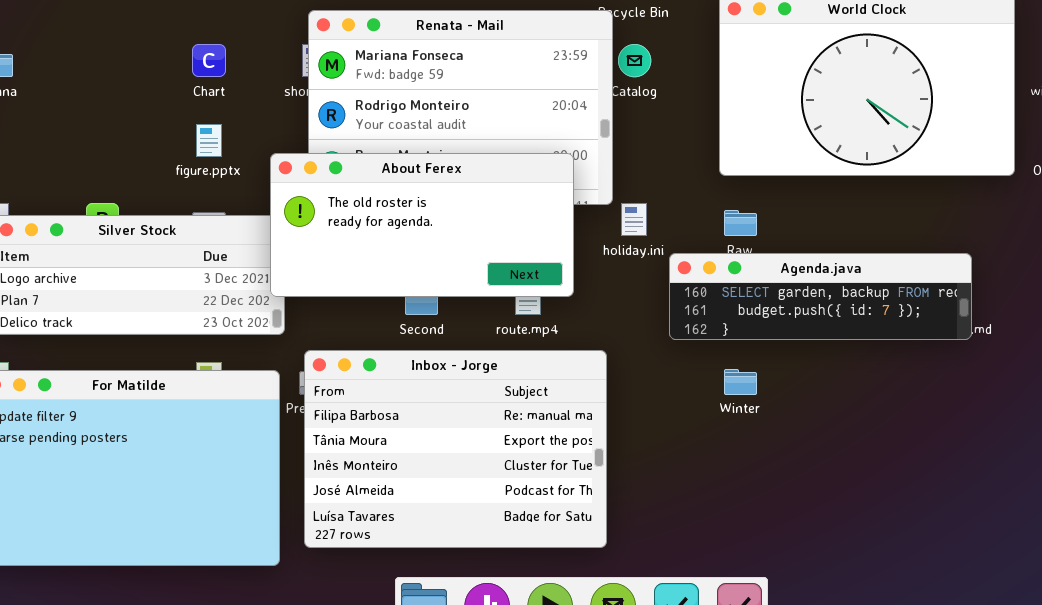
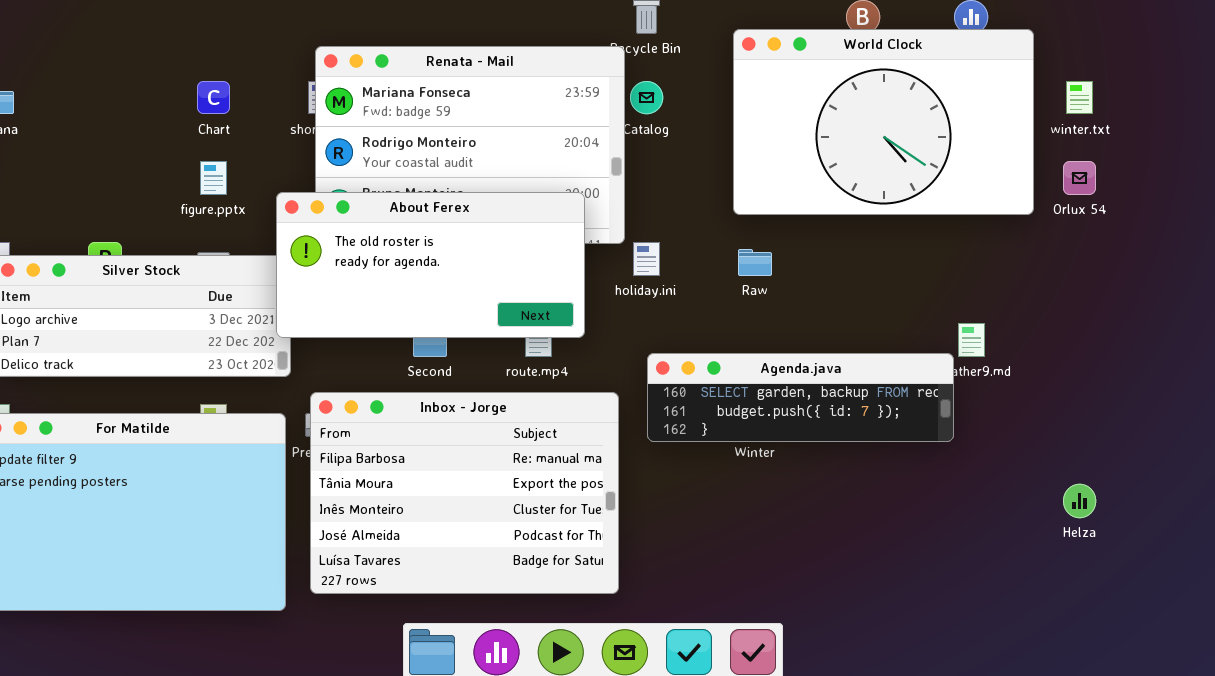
Agenda.java: [669,253,972,340] -> [647,353,954,442], moved

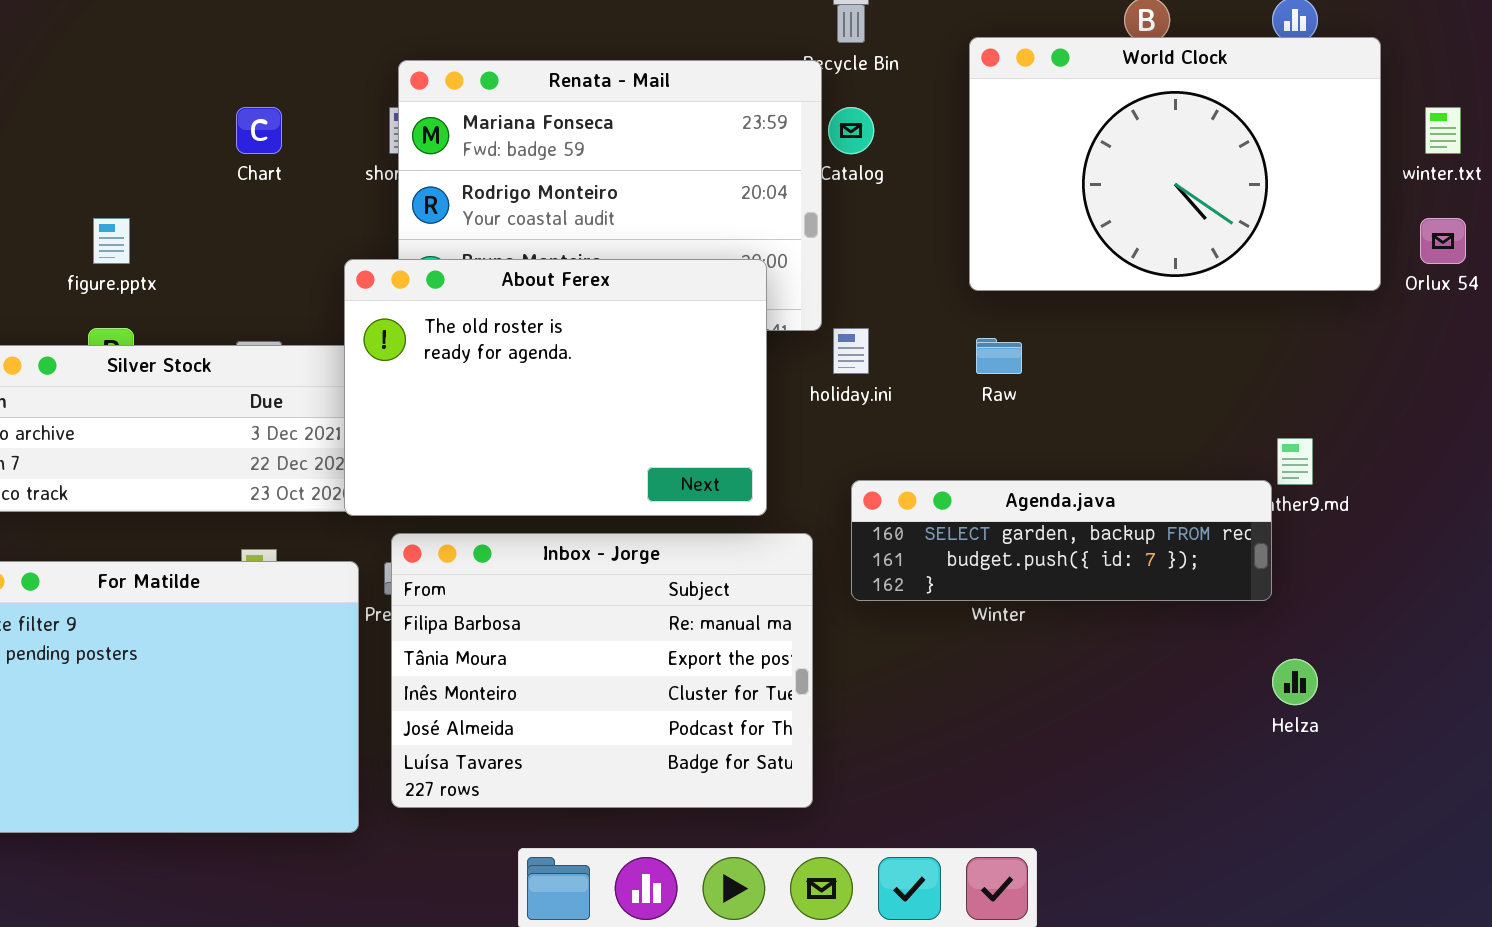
figure.pptx: [200,161,227,195] -> [93,218,130,264], moved
About Ferex: [276,192,585,338] -> [344,259,767,516], resized
Helza: [1063,484,1096,518] -> [1272,659,1318,705], moved

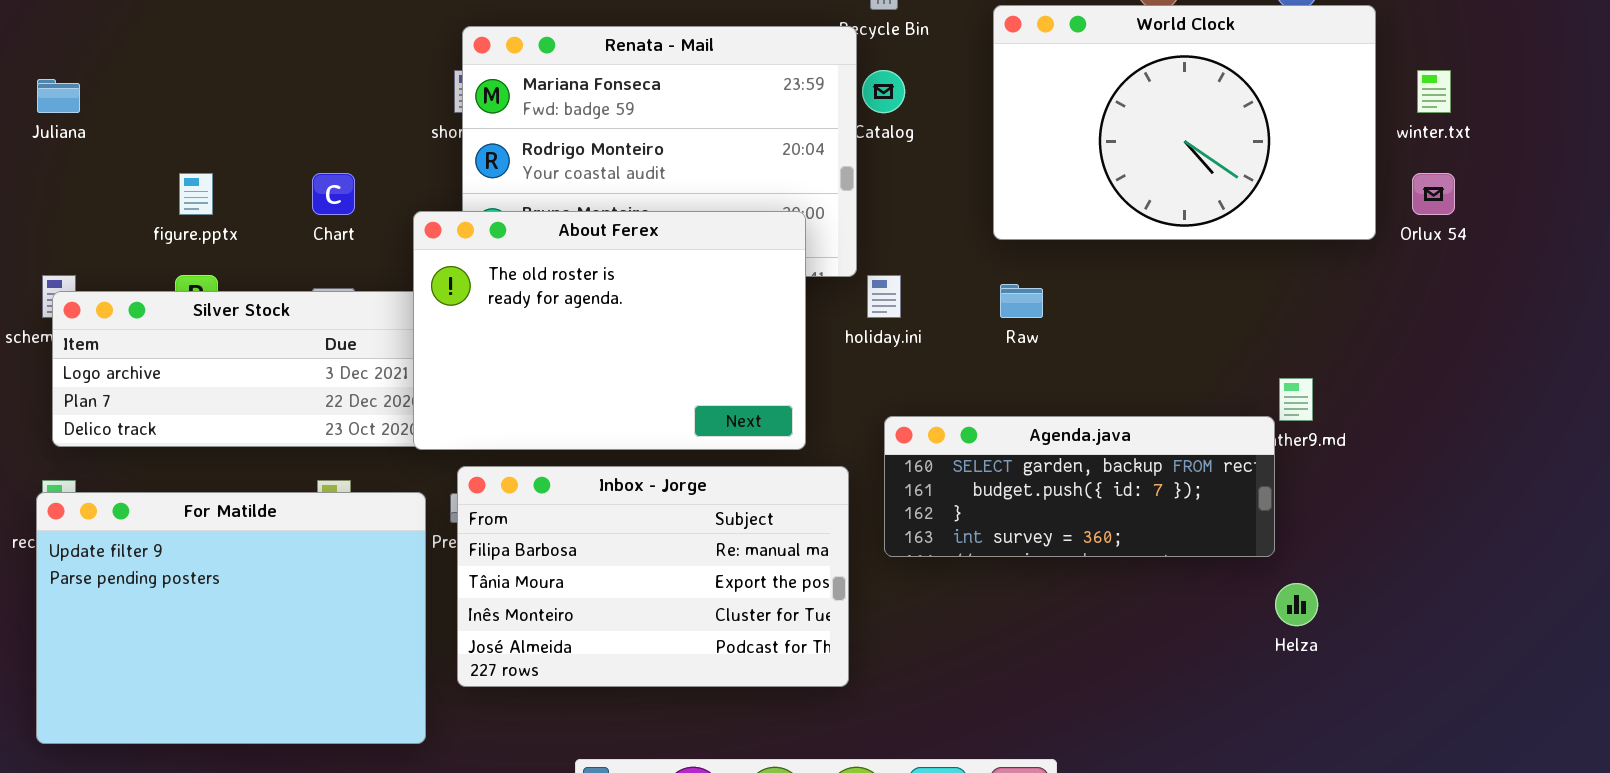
Chart: [236,107,282,154] -> [312,173,355,215], moved
Agenda.java: [851,480,1272,601] -> [884,416,1275,557], resized
Inbox - Jorge: [391,533,813,808] -> [457,466,849,687], resized

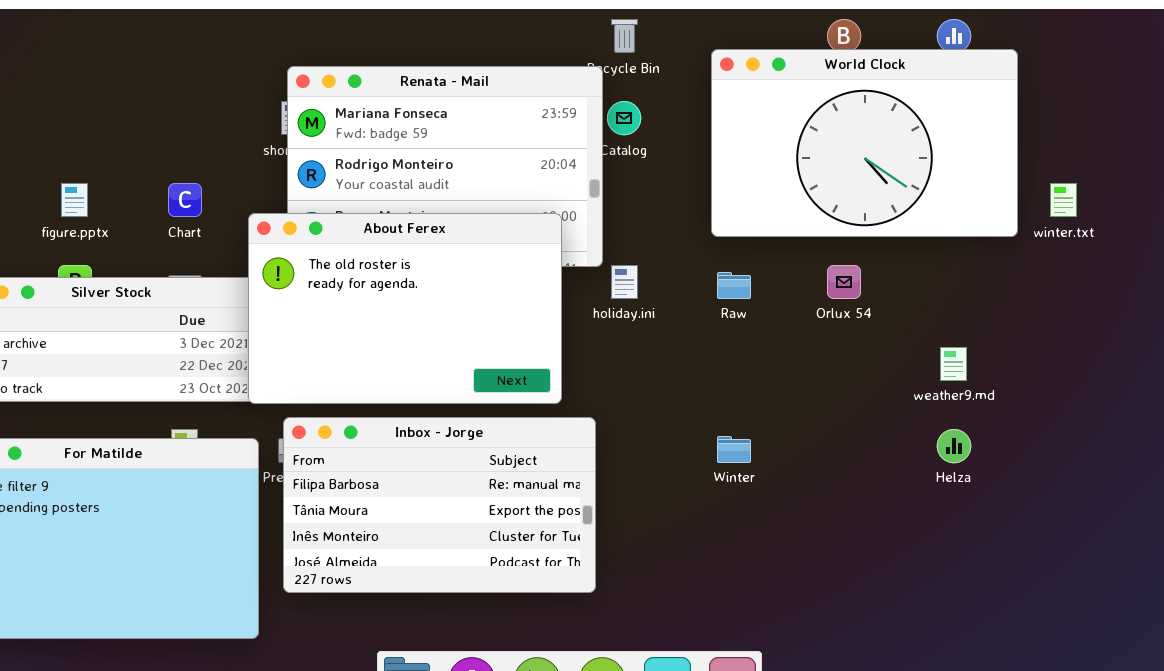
winter.txt: [1417,70,1451,113] -> [1050,183,1077,217], moved
Orlux 54: [1412,173,1455,215] -> [827,265,861,299], moved
Agenda.java: [884,416,1275,557] -> none, closed
Helza: [1275,583,1318,626] -> [937,429,971,463], moved

